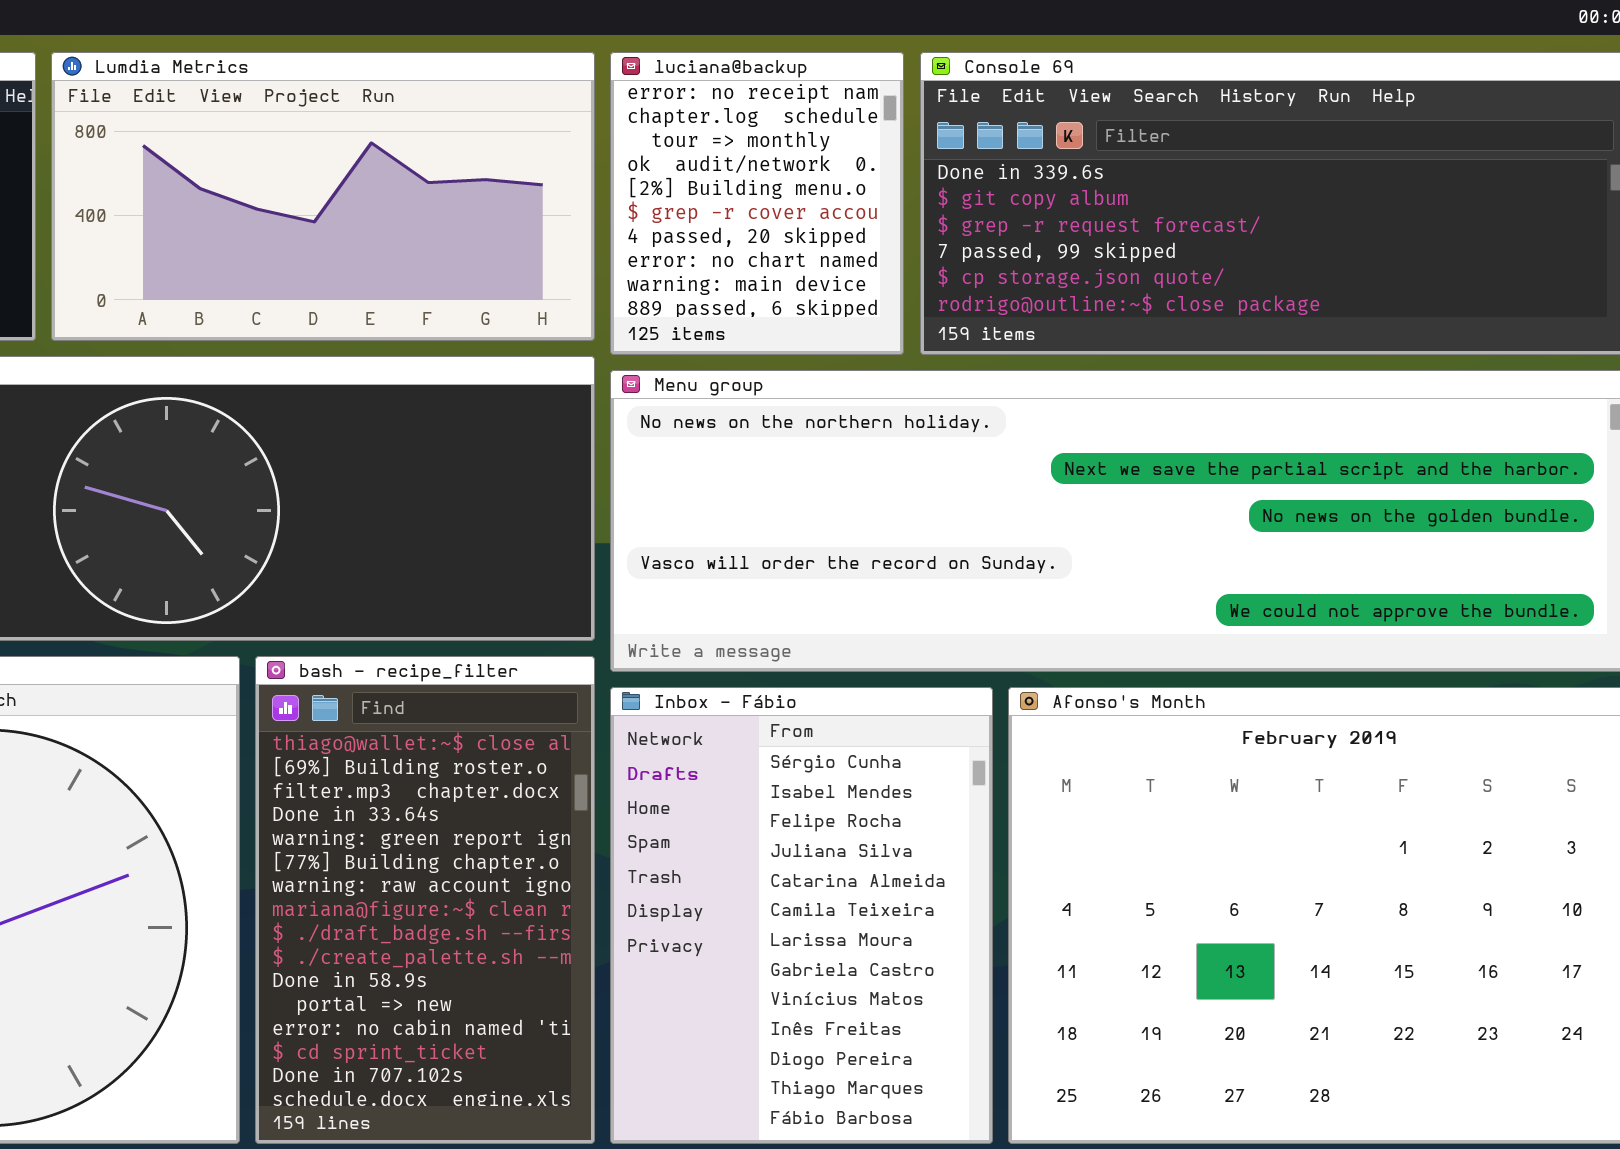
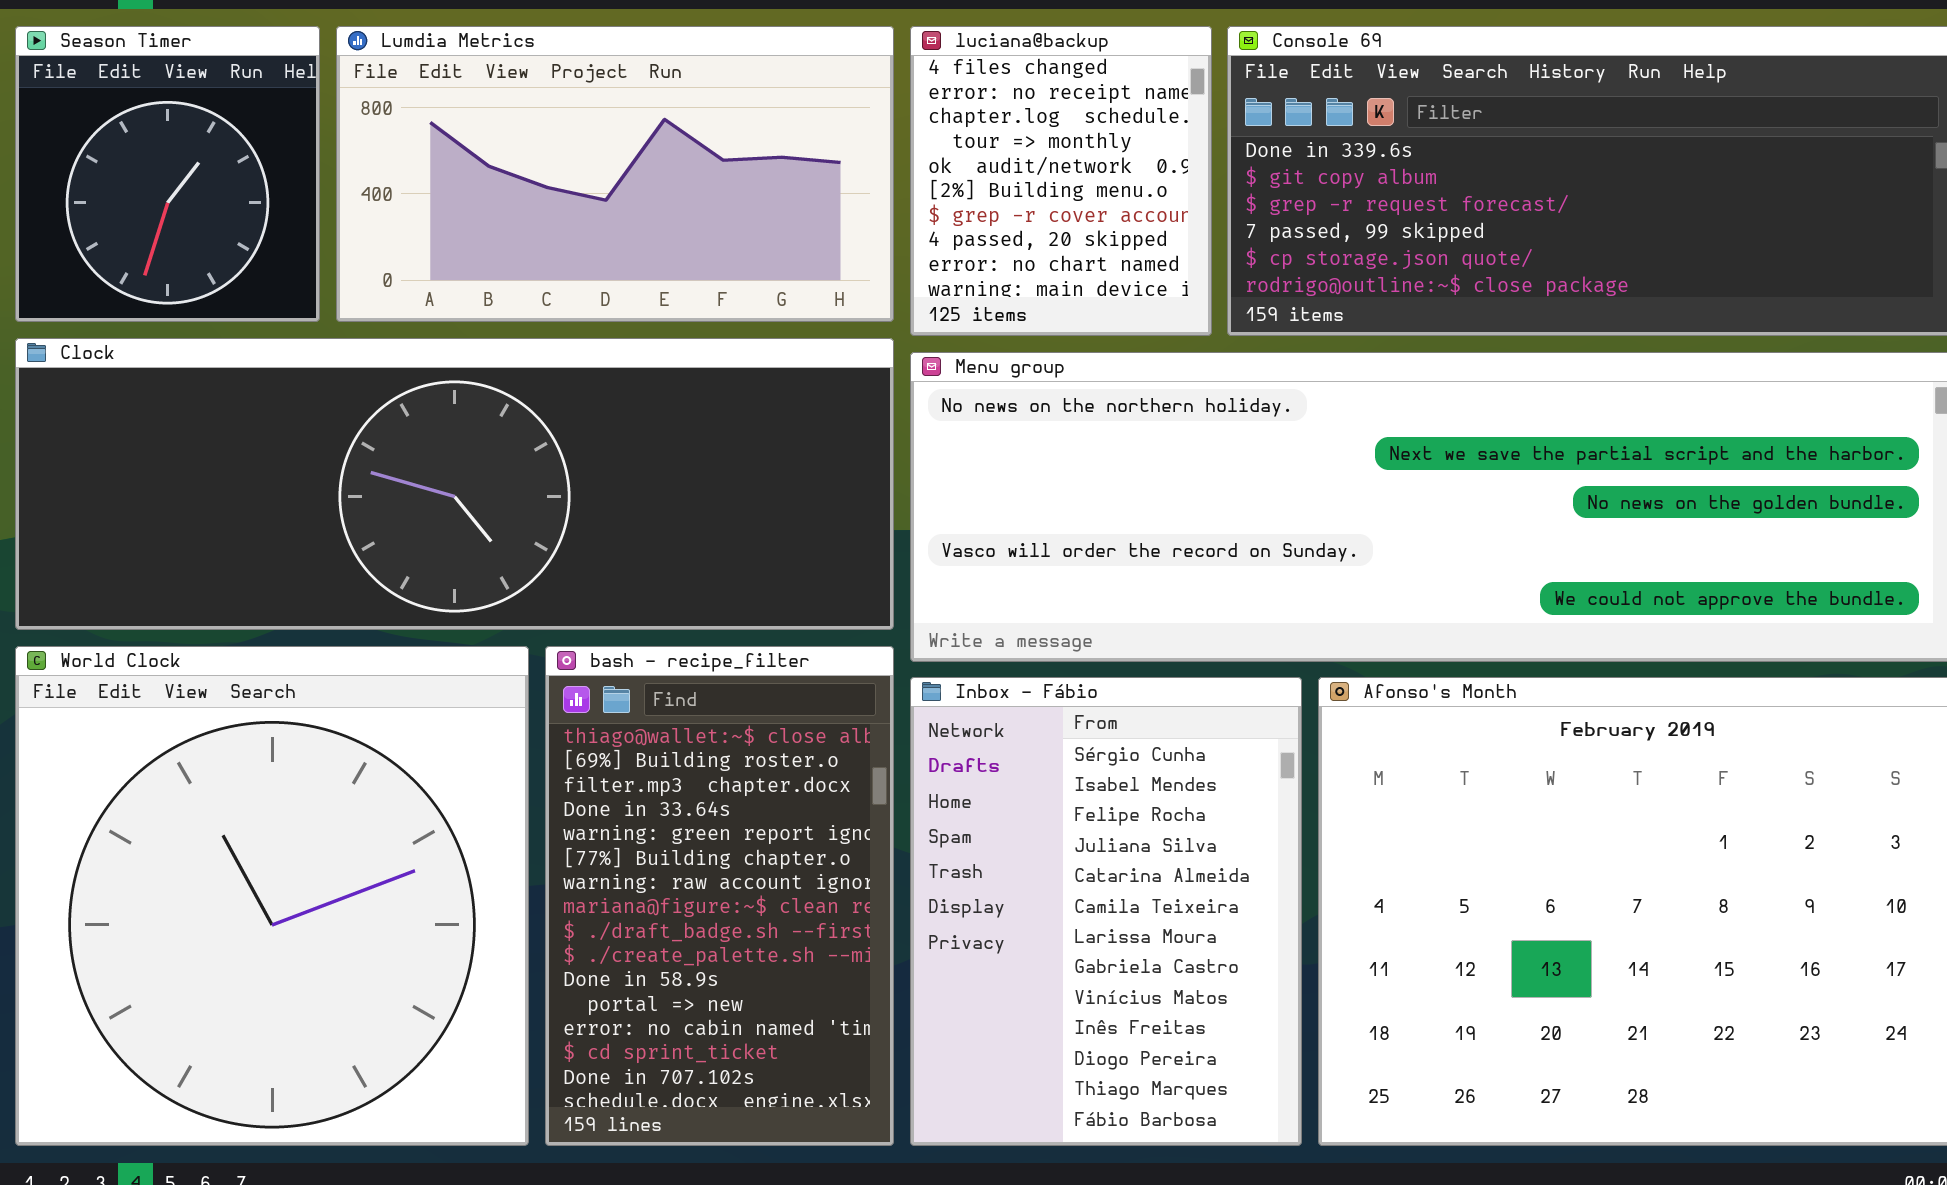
luciana@backup: [610,52,904,355] -> [910,26,1212,336], scrolled up 1 row

